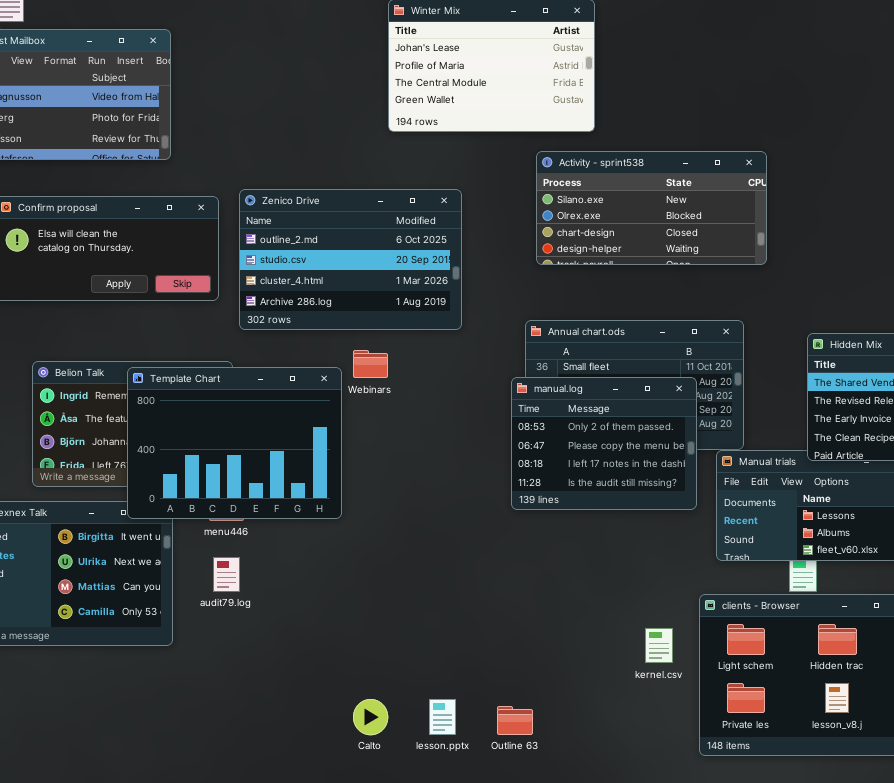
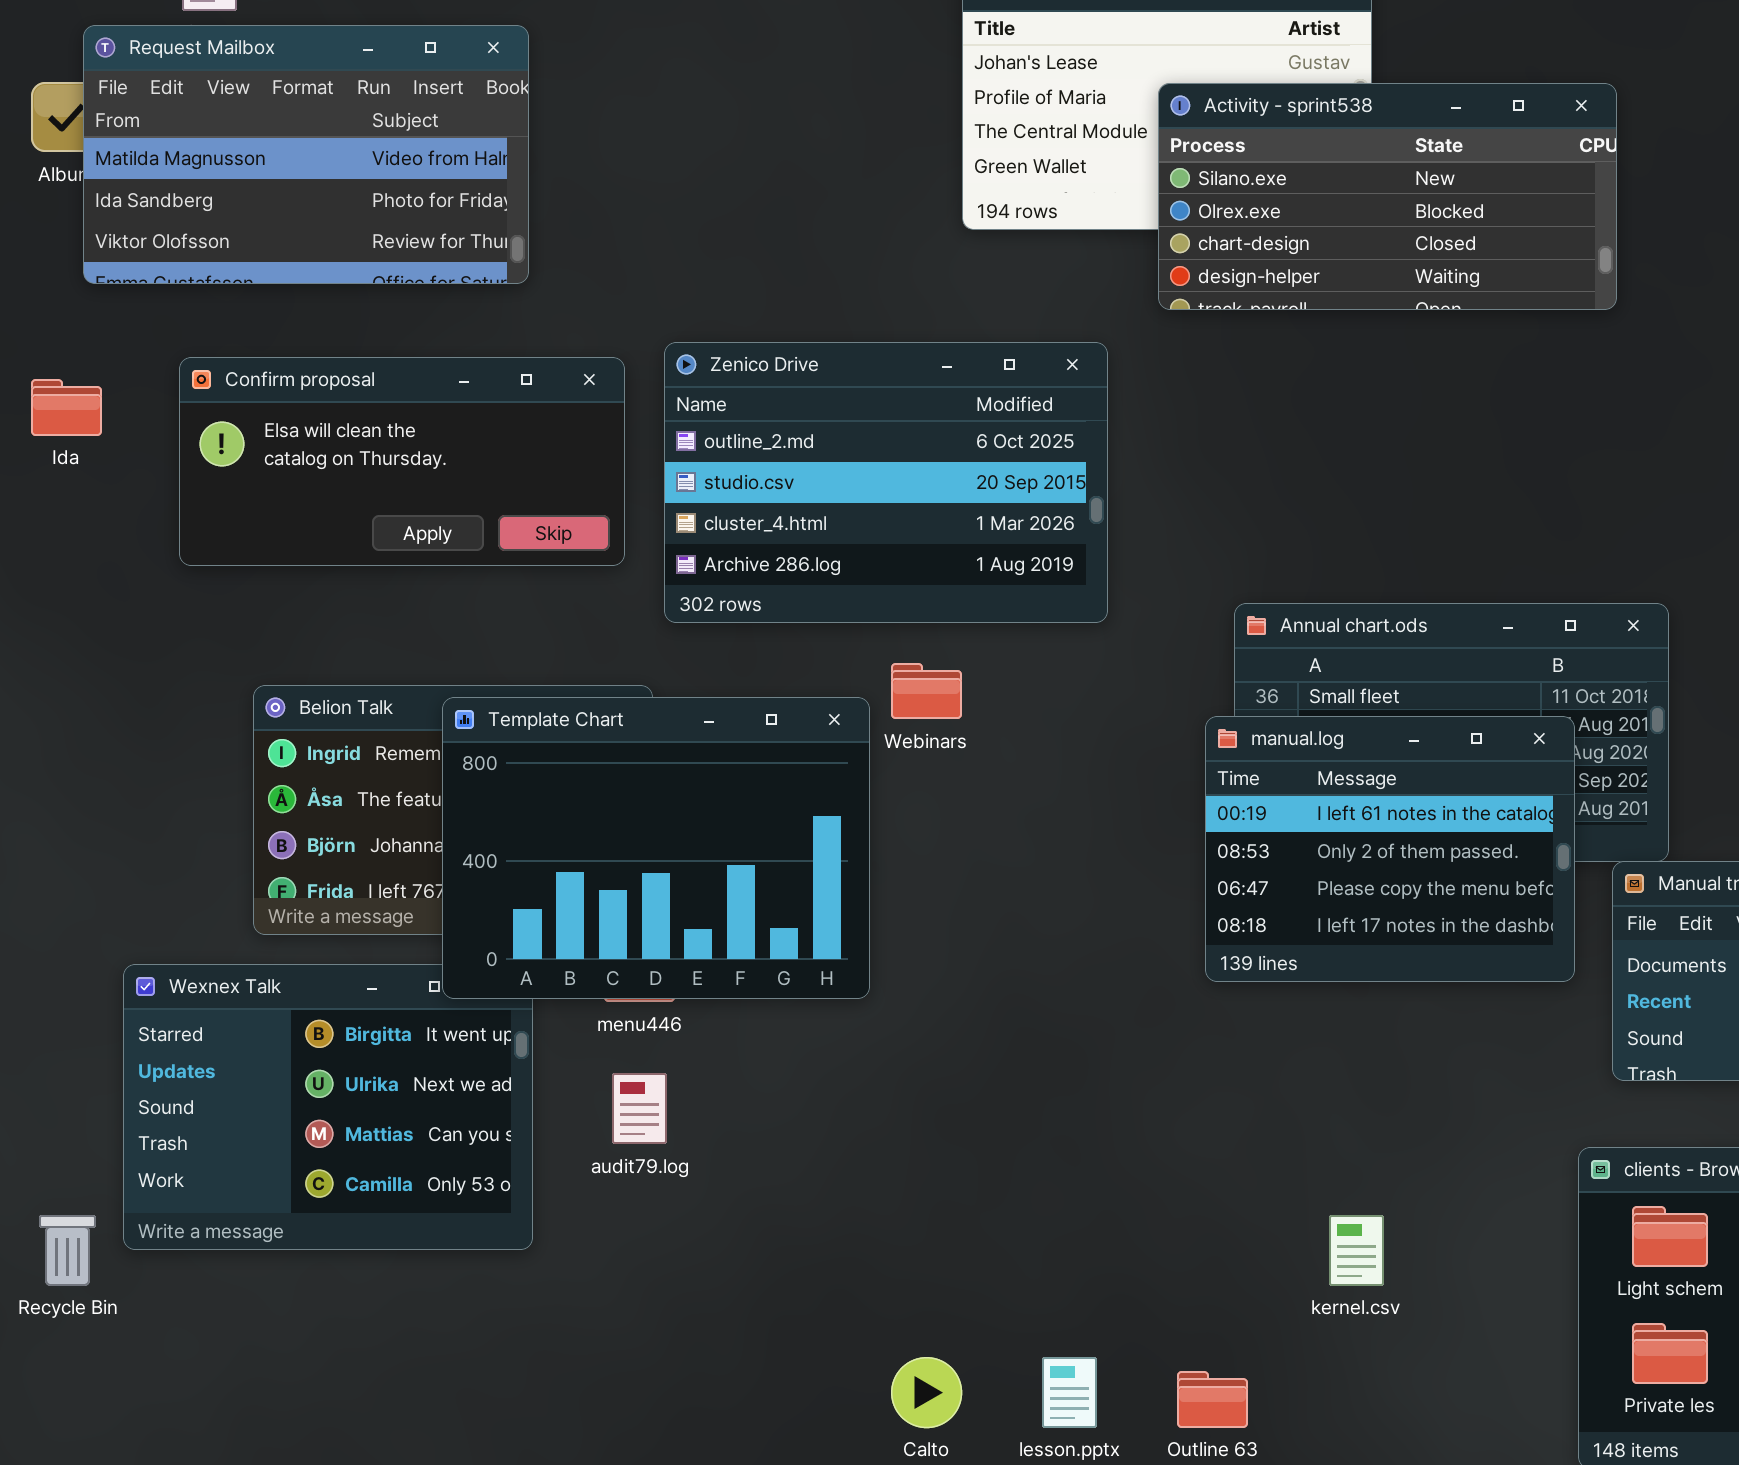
Activity - sprint538: [536,151,767,265] -> [1158,83,1617,310], moved
manual.log: [511,377,697,510] -> [1205,716,1575,982], scrolled up 1 row
kernel.csv: [645,628,673,663] -> [1329,1215,1384,1286], moved

